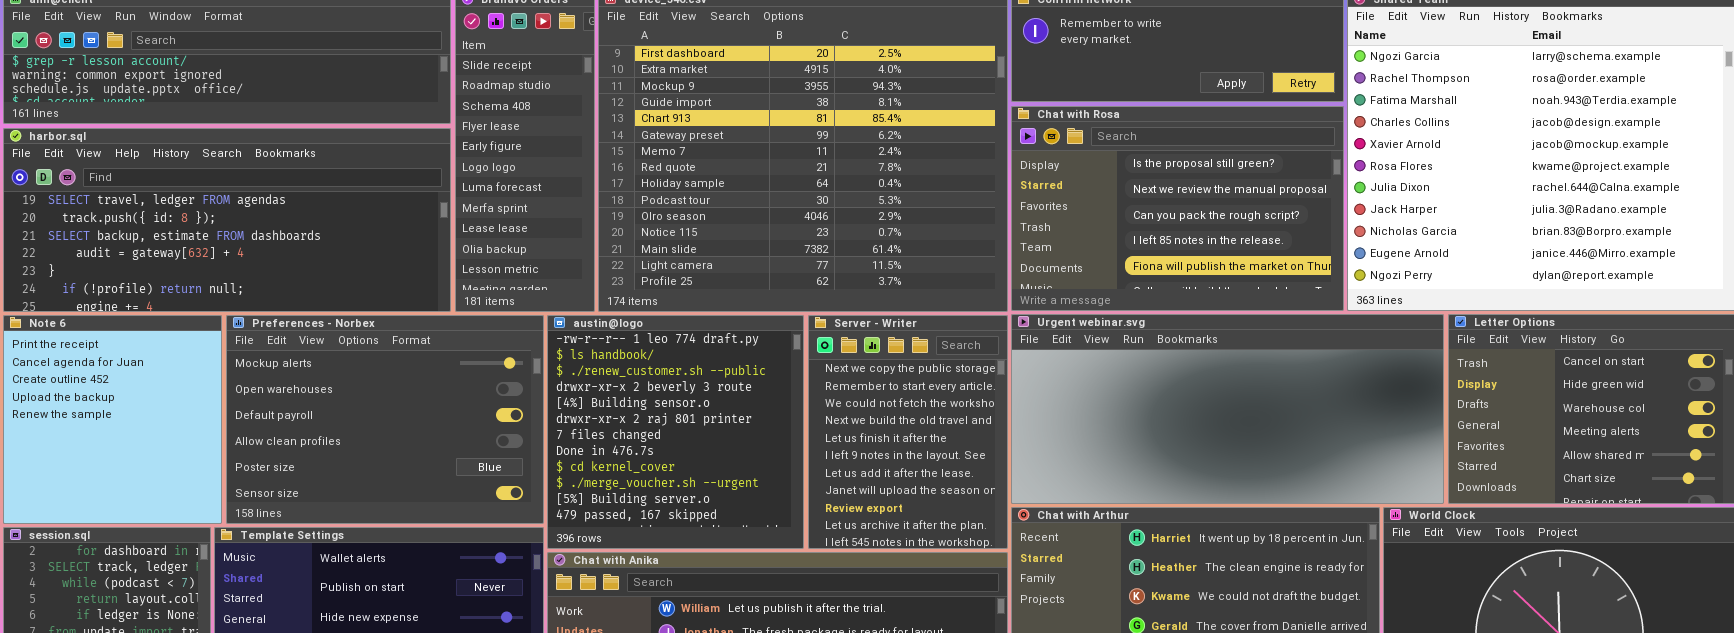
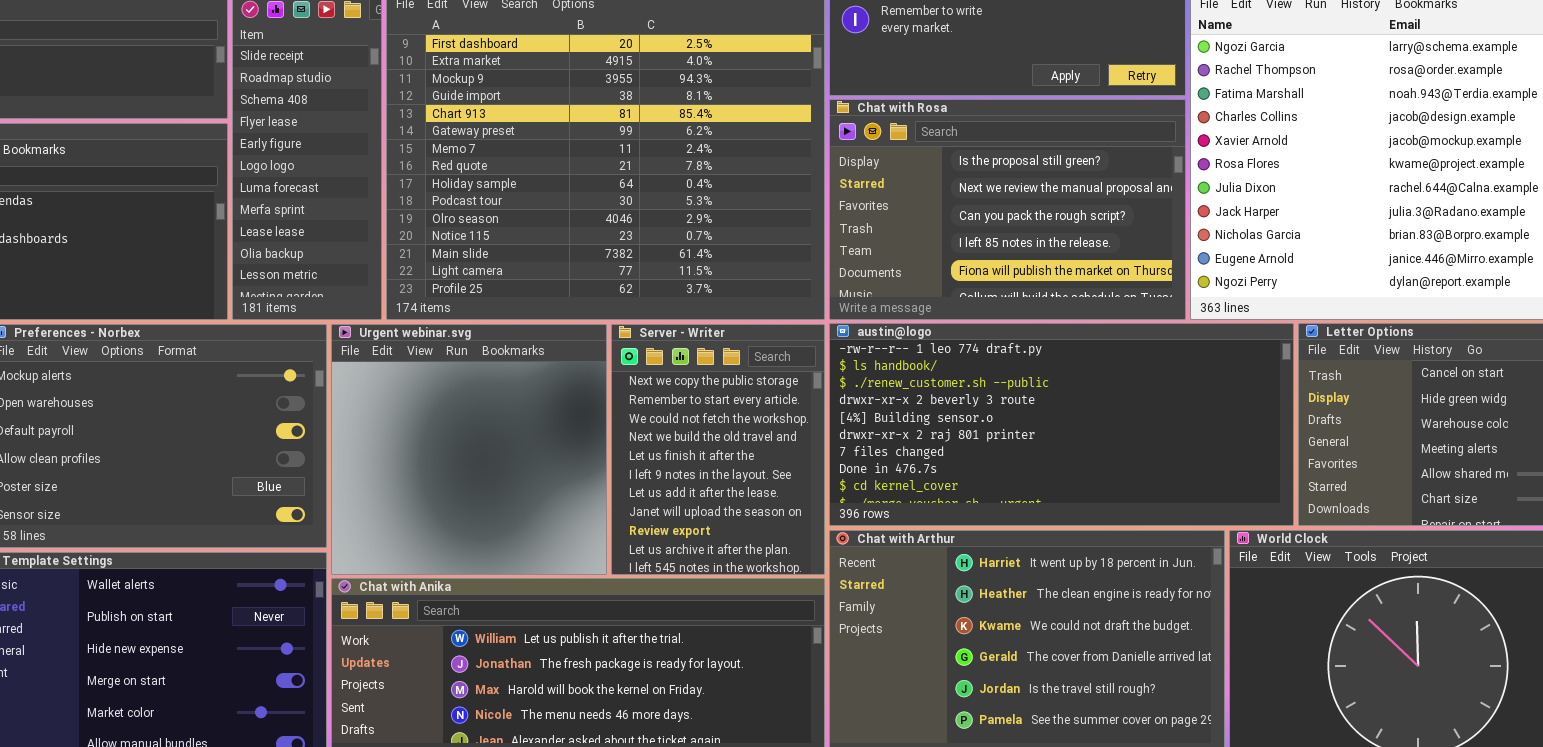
Urgent webinar.svg: [1011,314,1444,504] -> [331,324,607,575], moved, resized
austin@logo: [547,315,804,549] -> [829,323,1294,526], moved, resized

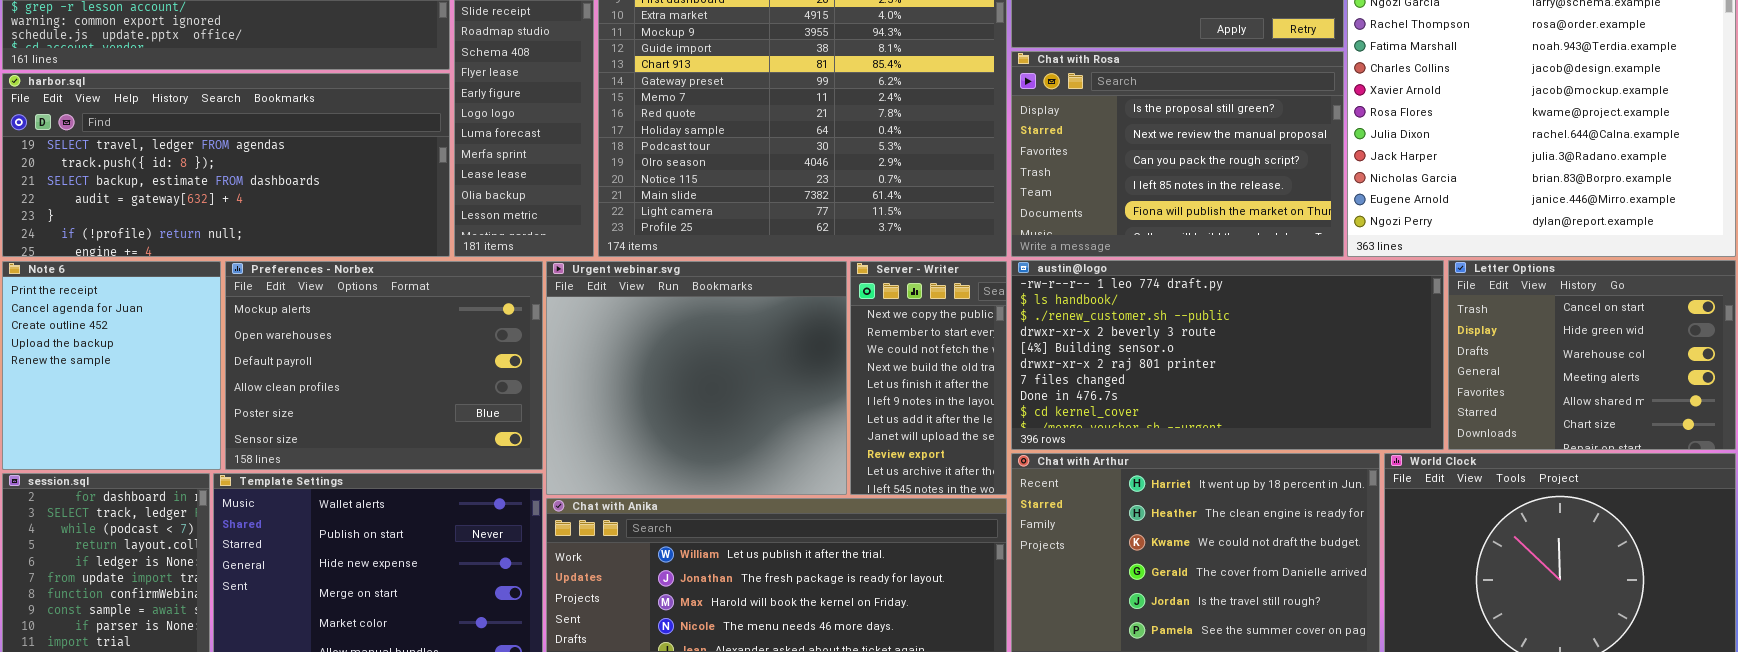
Urgent webinar.svg: [331,324,607,575] -> [546,261,847,495], resized
Server - Writer: [611,324,825,575] -> [850,261,1007,495], resized

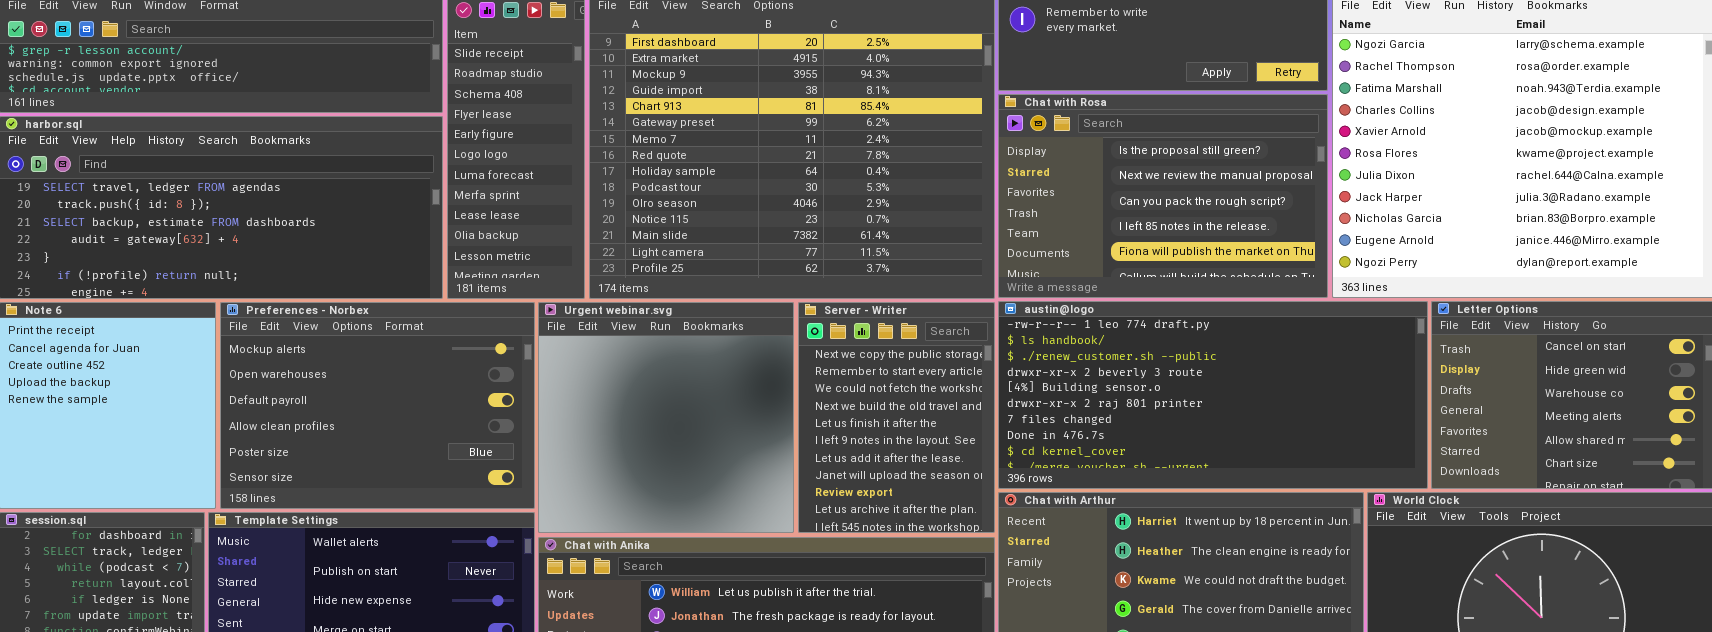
Urgent webinar.svg: [546,261,847,495] -> [538,302,794,533], resized
Server - Writer: [850,261,1007,495] -> [798,302,995,533], resized

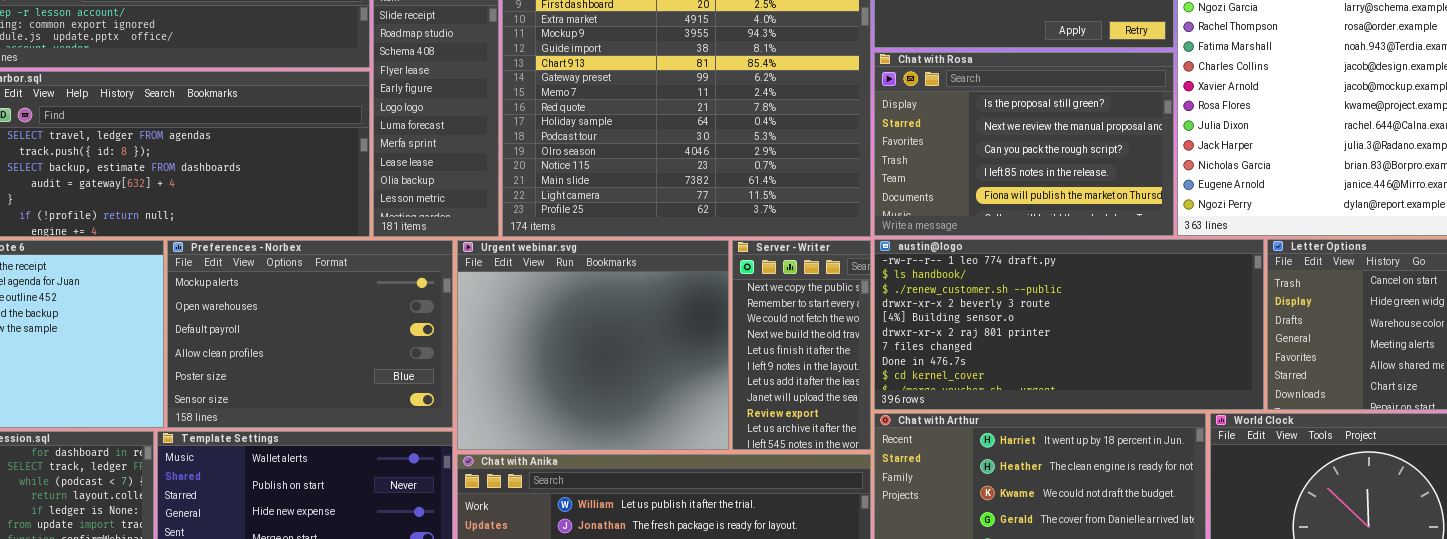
Urgent webinar.svg: [538,302,794,533] -> [457,240,729,450], resized
Server - Writer: [798,302,995,533] -> [732,240,871,450], resized

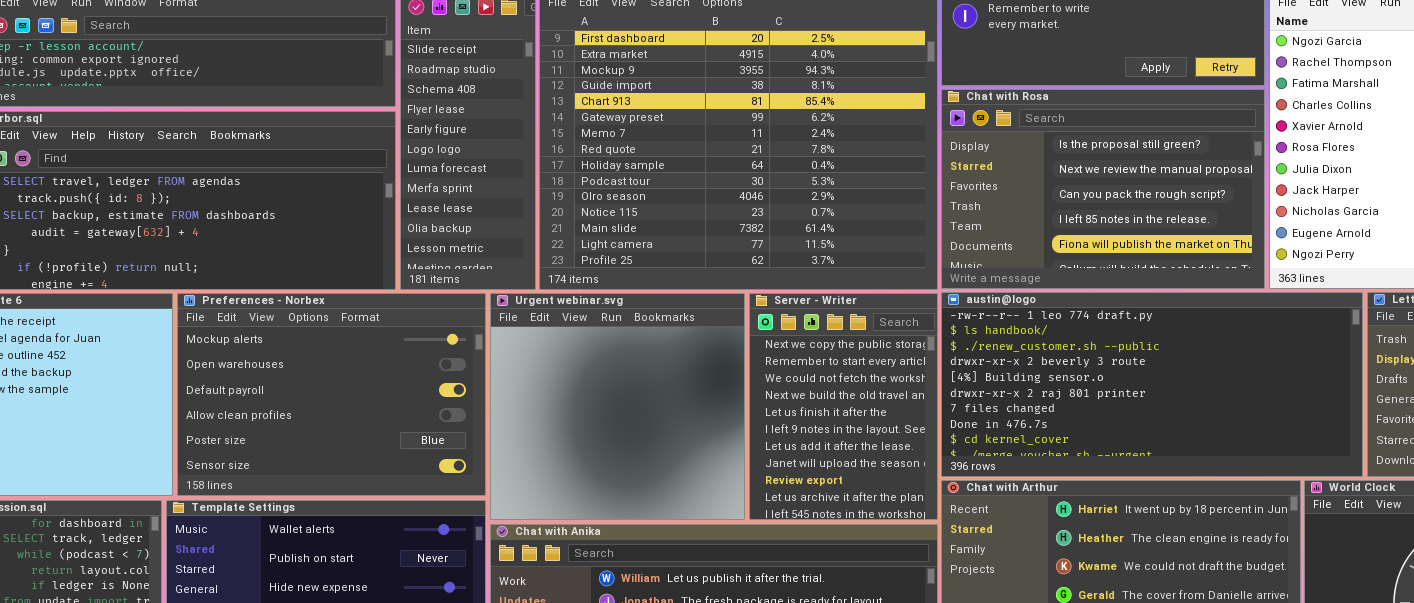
Urgent webinar.svg: [457,240,729,450] -> [490,293,745,520], resized
Server - Writer: [732,240,871,450] -> [749,293,938,520], resized

